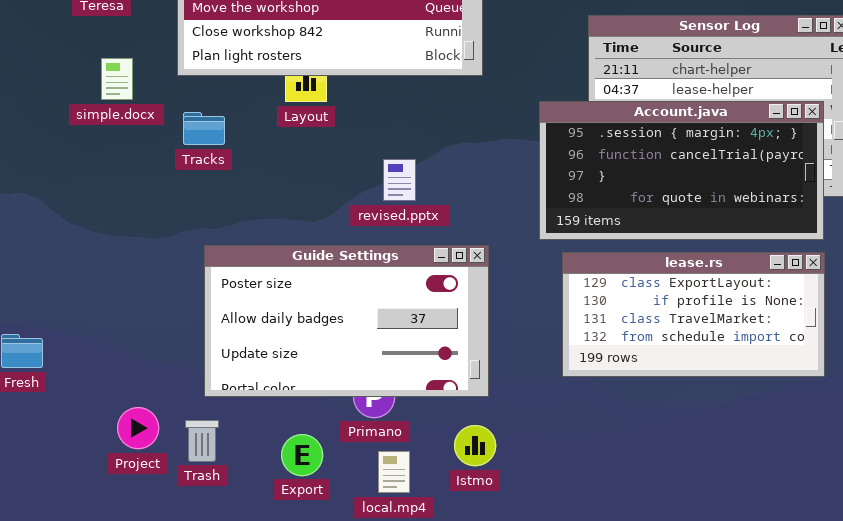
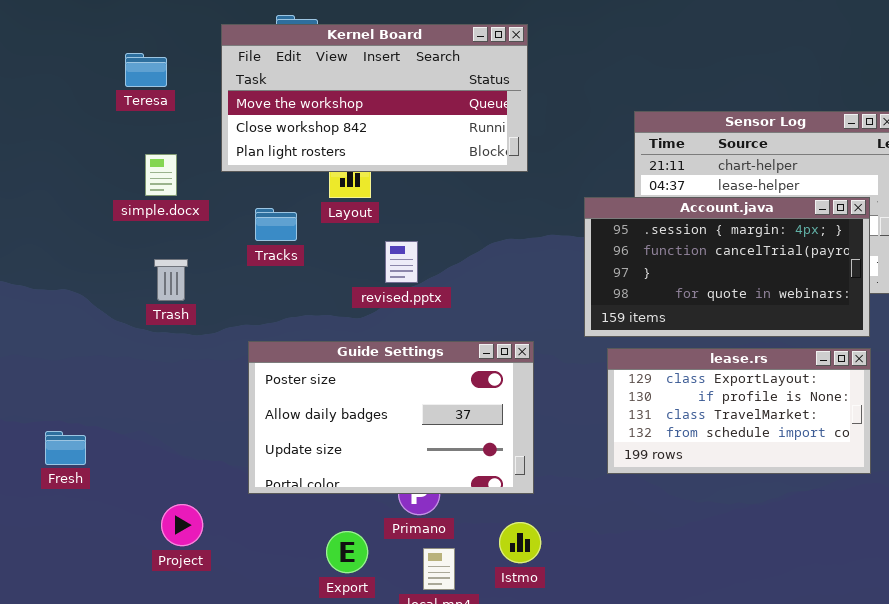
Tracks: [183,112,225,145] -> [255,208,297,241], moved
revised.pptx: [383,159,416,201] -> [385,241,418,283], moved
Trash: [185,420,219,462] -> [154,259,188,301], moved

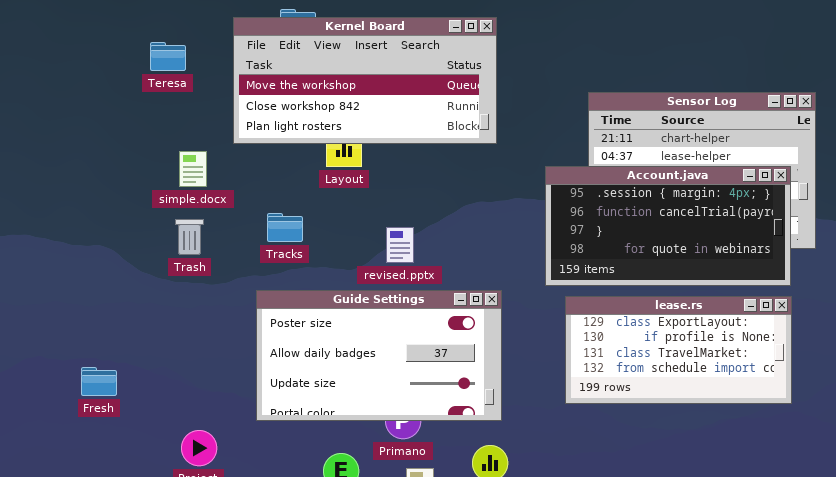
simple.docx: [145,154,177,196] -> [179,151,207,187], moved
Tracks: [255,208,297,241] -> [267,213,303,242], moved
revised.pptx: [385,241,418,283] -> [386,227,414,263], moved

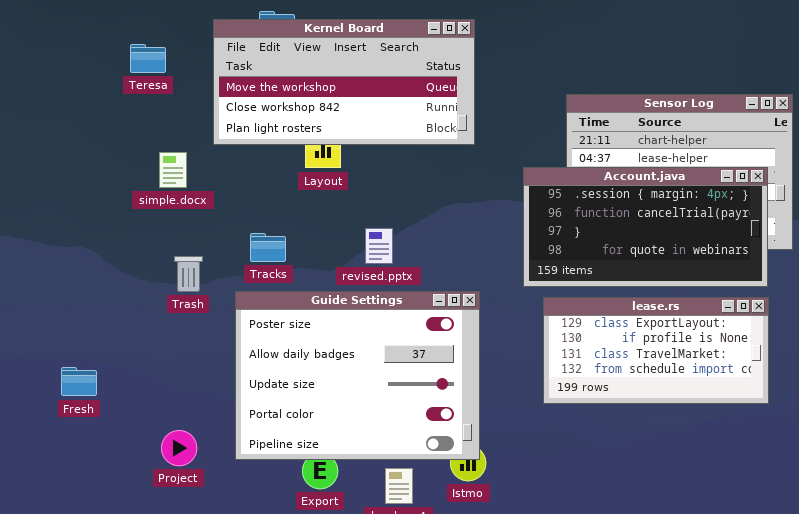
Tracks: [267,213,303,242] -> [250,233,286,262], moved
Trash: [175,219,204,255] -> [174,256,203,292], moved
Guide Settings: [256,290,502,421] -> [235,291,480,460], resized

